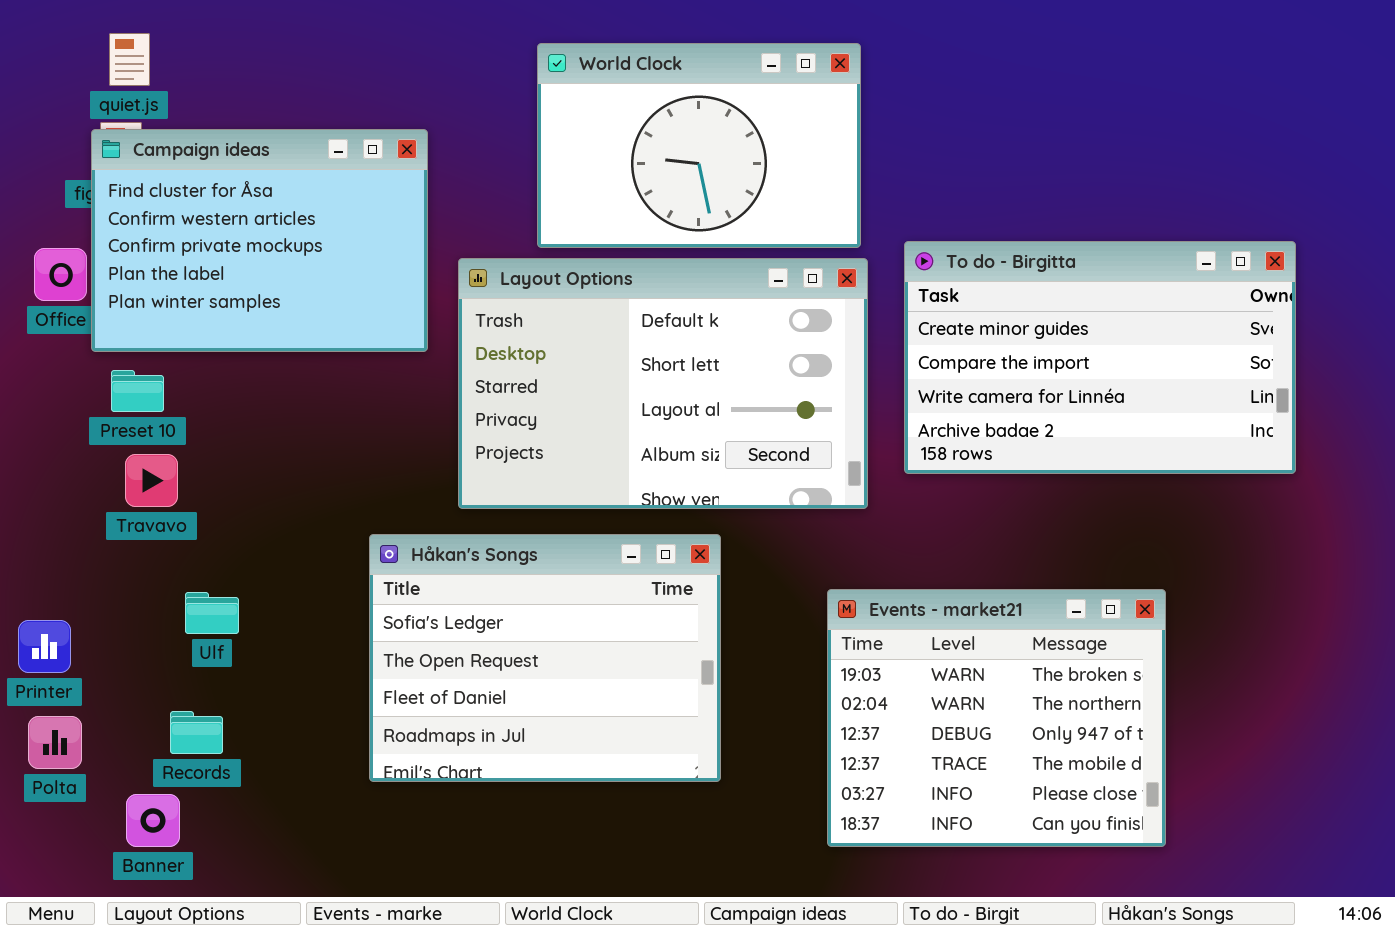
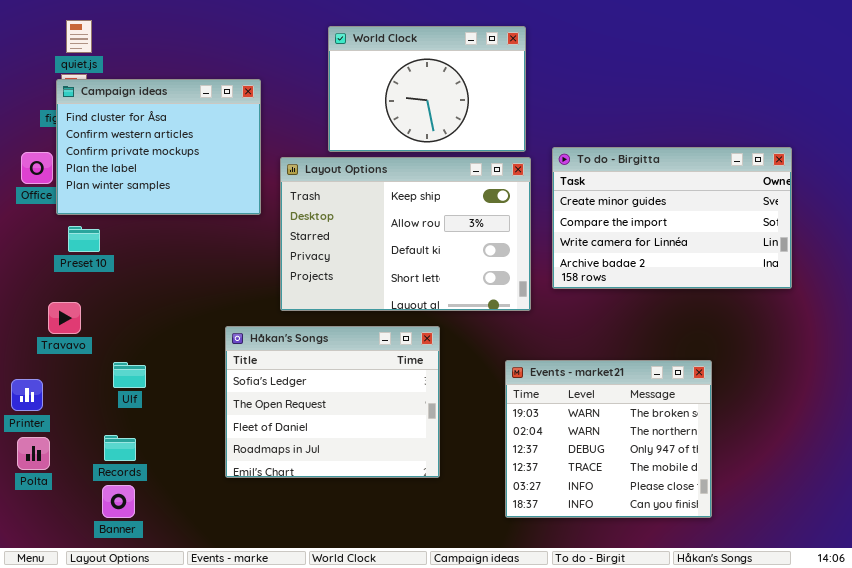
Layout Options: [458,258,868,509] -> [280,157,531,311], scrolled up 2 rows
Travavo: [125,454,178,507] -> [48,302,81,334], moved
Banner: [126,794,180,847] -> [102,485,135,518], moved

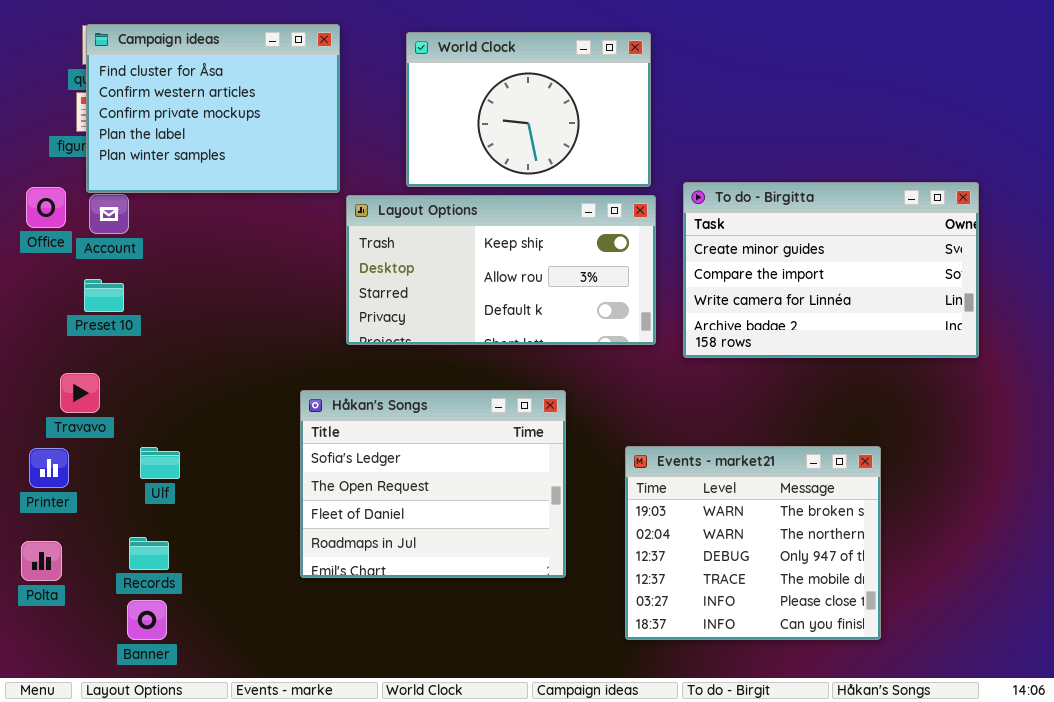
Campaign ideas: [56,79,261,215] -> [86,24,340,193], moved
Layout Options: [280,157,531,311] -> [346,195,656,345], resized
Håkan's Songs: [225,326,440,478] -> [300,390,566,578], moved
Printer: [11,379,43,411] -> [29,448,69,488], moved

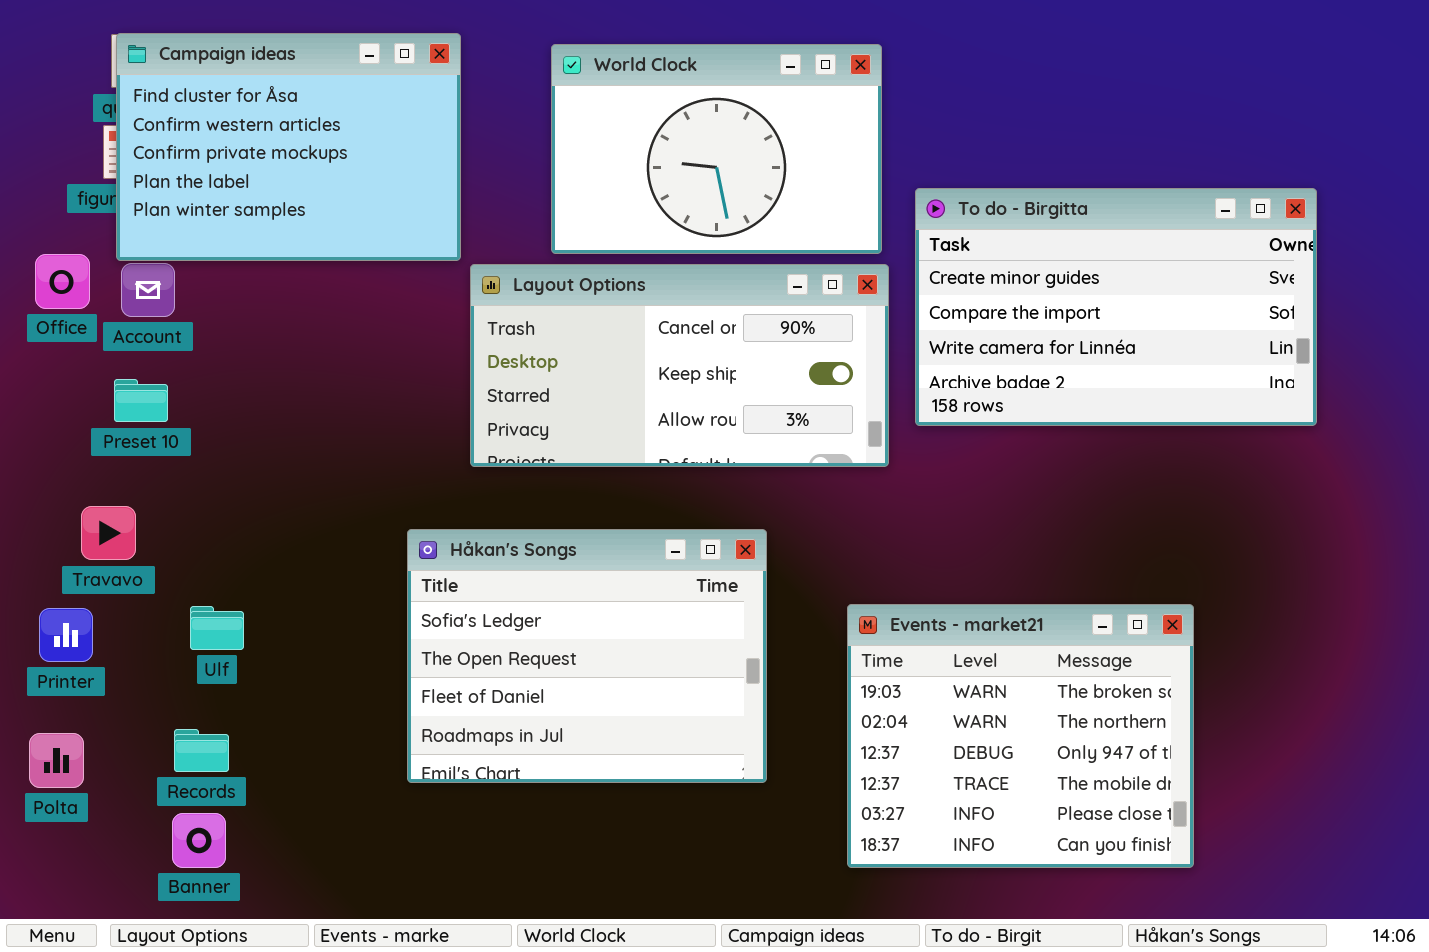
To do - Birgitta: [683,182,979,358] -> [915,188,1317,426], moved
Layout Options: [346,195,656,345] -> [470,264,889,467], scrolled up 1 row

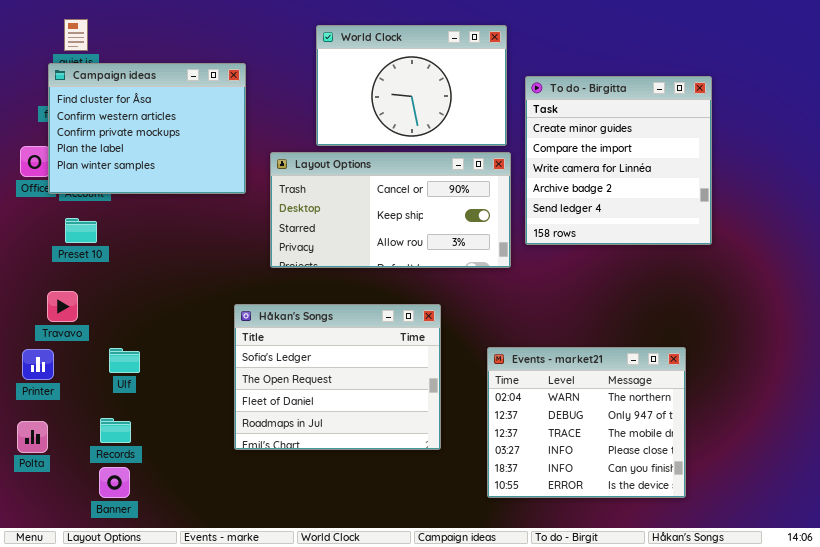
Campaign ideas: [116,33,461,261] -> [48,63,246,194], moved
To do - Birgitta: [915,188,1317,426] -> [525,76,712,245], resized
Events - market21: [847,604,1194,868] -> [487,347,686,498], scrolled down 1 row

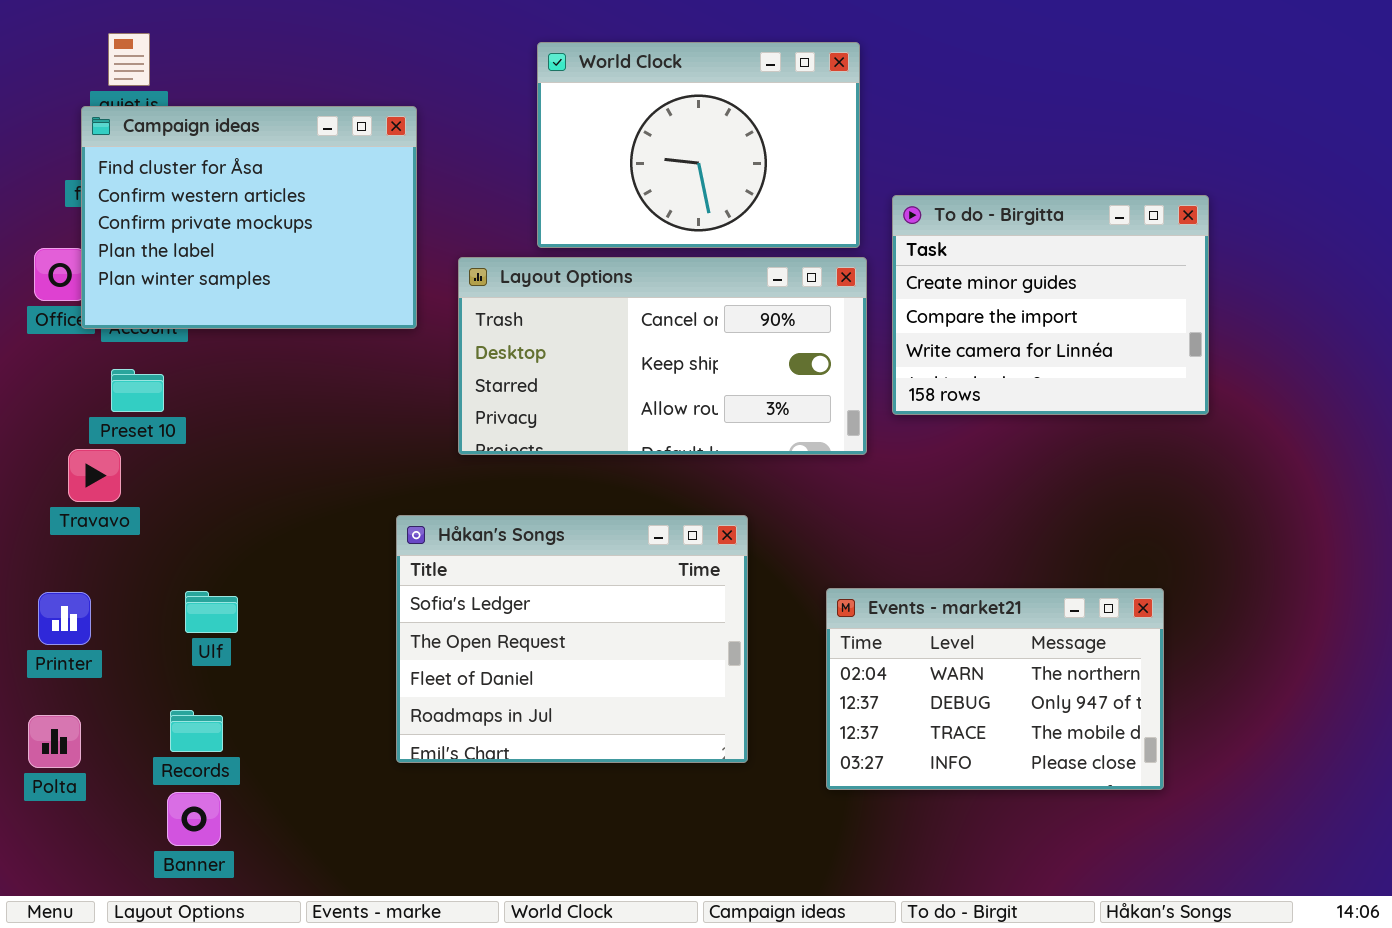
To do - Birgitta: [525,76,712,245] -> [892,195,1209,415], resized
Travavo: [47,291,78,322] -> [68,449,121,502], moved
Events - market21: [487,347,686,498] -> [826,588,1164,790], resized

